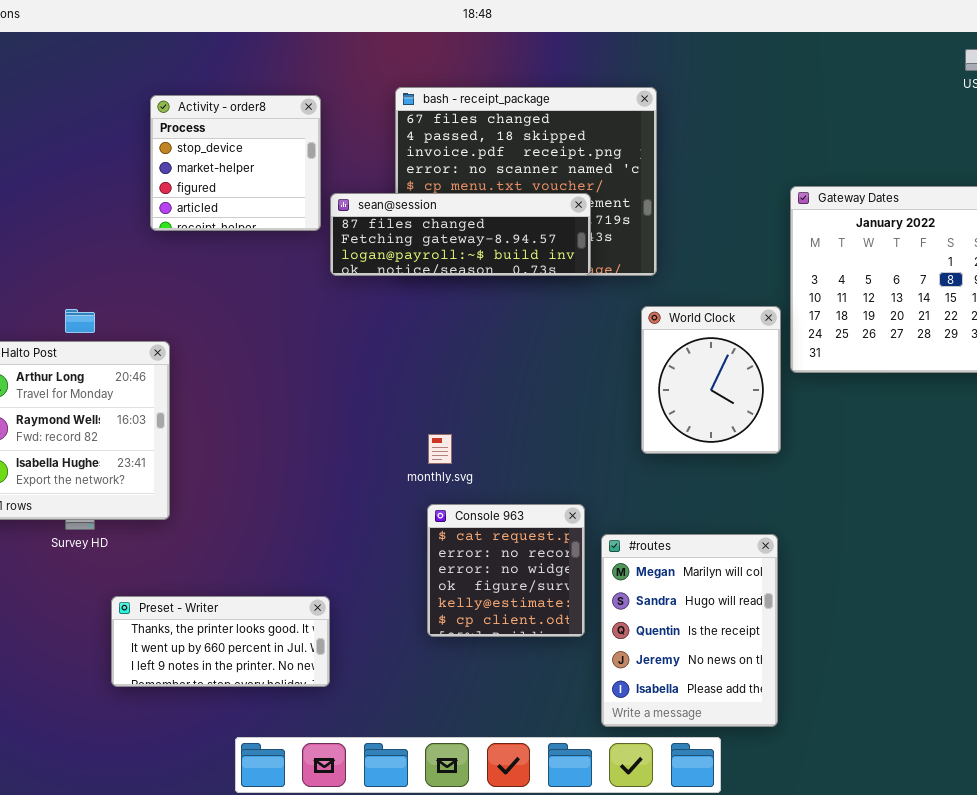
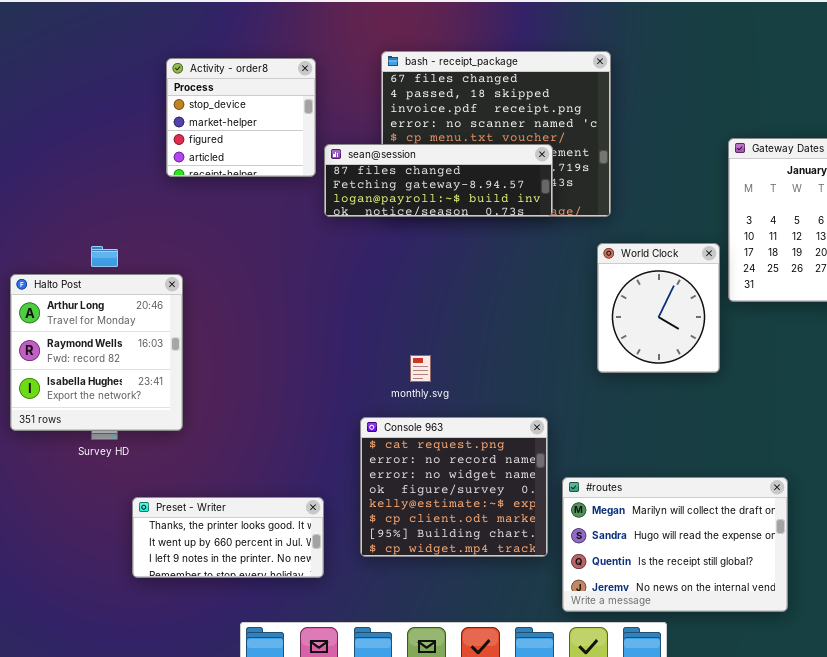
Console 963: [427,504,585,637] -> [360,417,548,557], resized
#routes: [601,534,778,727] -> [562,477,788,612], resized

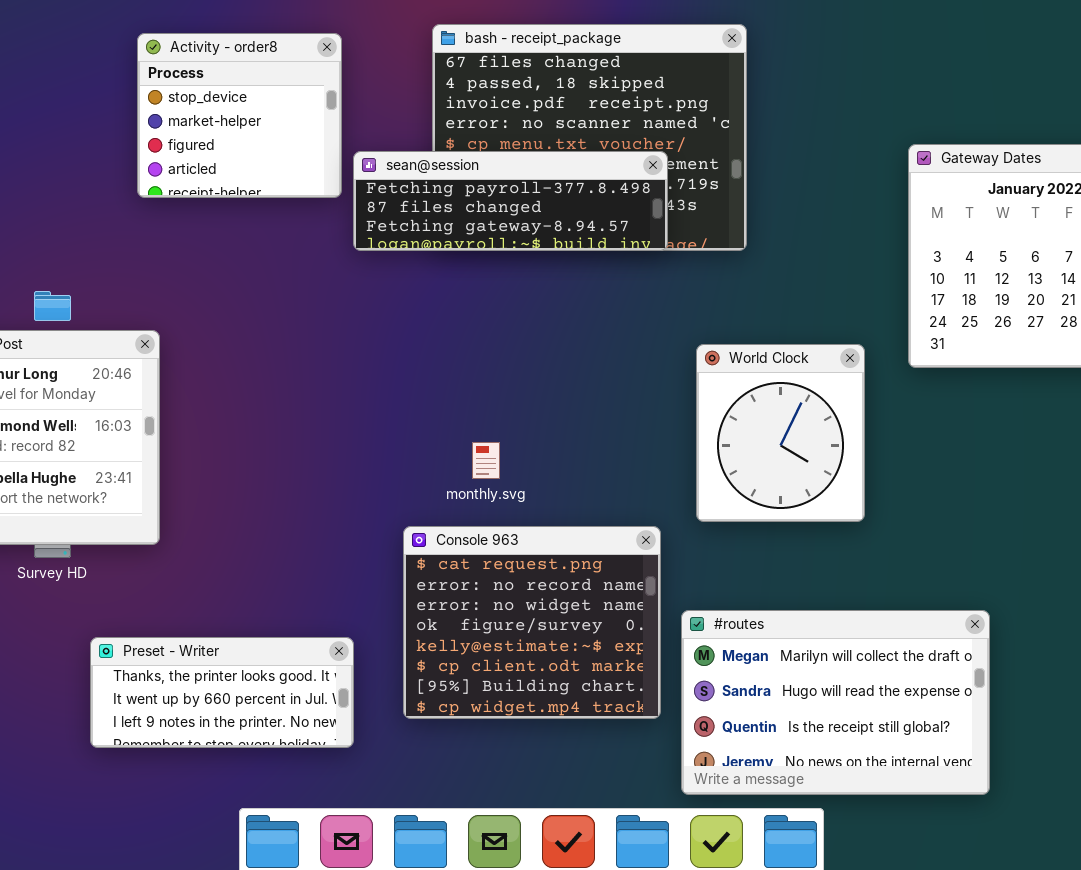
sean@session: [324,144,553,217] -> [353,151,668,251], scrolled up 1 row
World Clock: [597,243,720,373] -> [696,344,865,522], moved

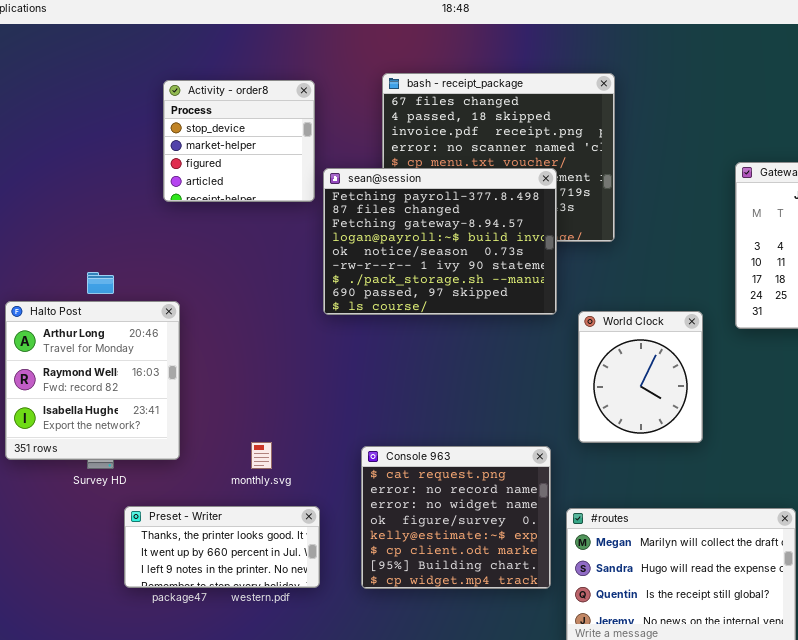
sean@session: [353,151,668,251] -> [323,168,557,315], resized
monthly.svg: [472,442,500,479] -> [251,442,272,469], moved
Preset - Writer: [90,637,354,748] -> [124,506,320,588], moved

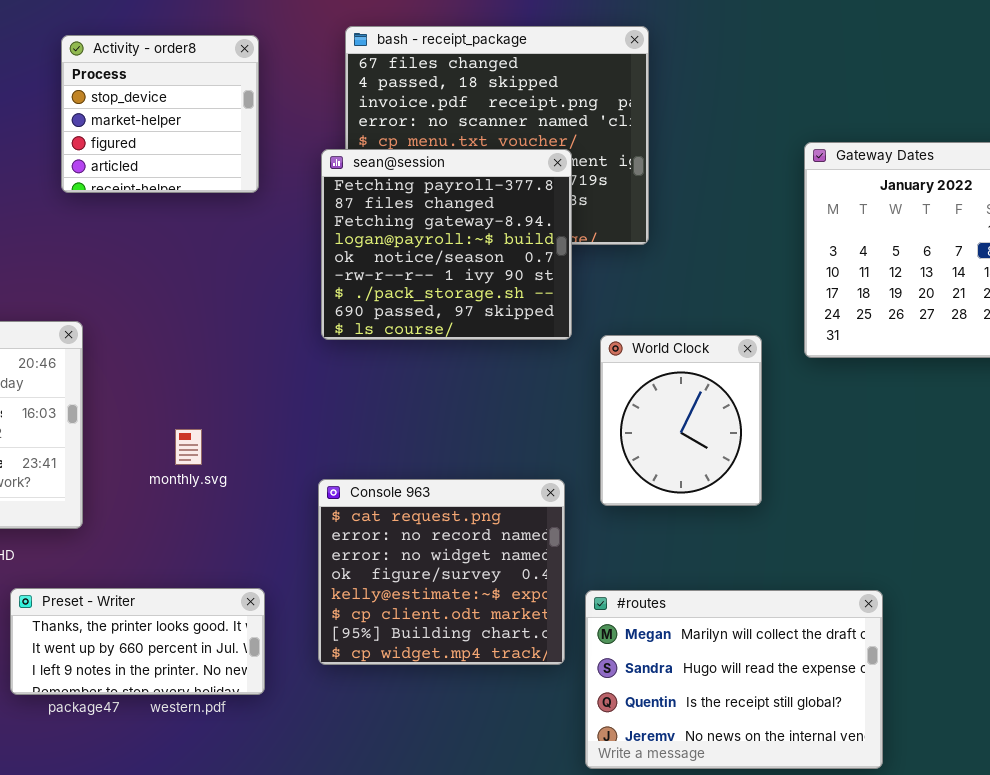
sean@session: [323,168,557,315] -> [321,149,572,340], resized
monthly.svg: [251,442,272,469] -> [175,429,202,465], moved
Console 963: [361,446,551,589] -> [318,479,565,665], moved

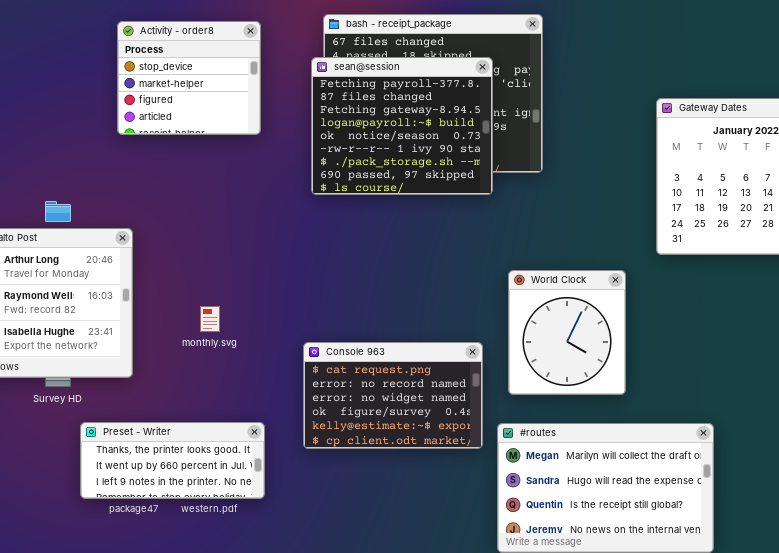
sean@session: [321,149,572,340] -> [311,57,493,195], moved
World Clock: [600,335,762,506] -> [508,270,626,395], moved
Console 963: [318,479,565,665] -> [303,342,483,449], resized

